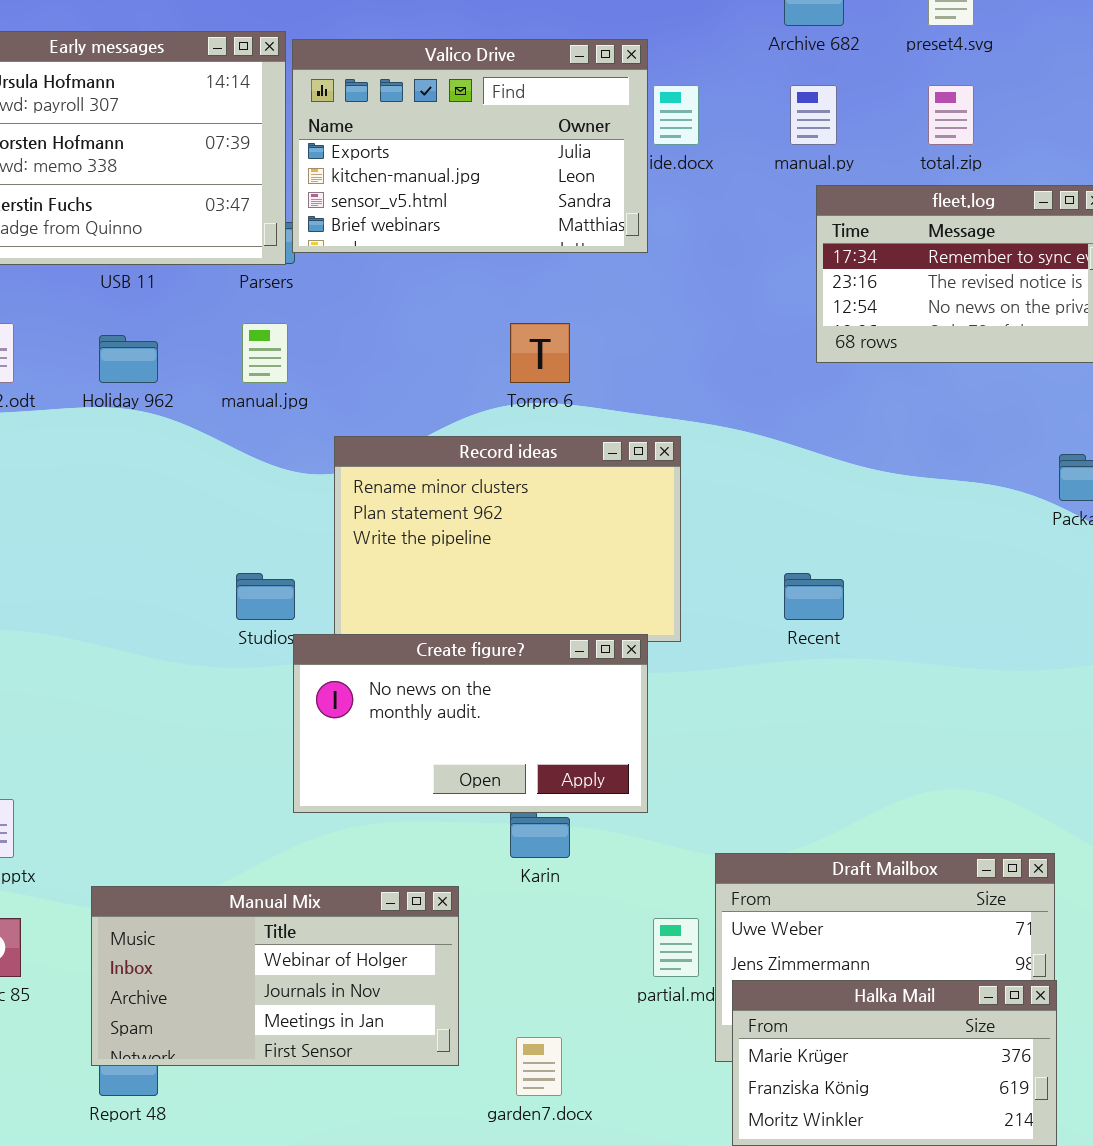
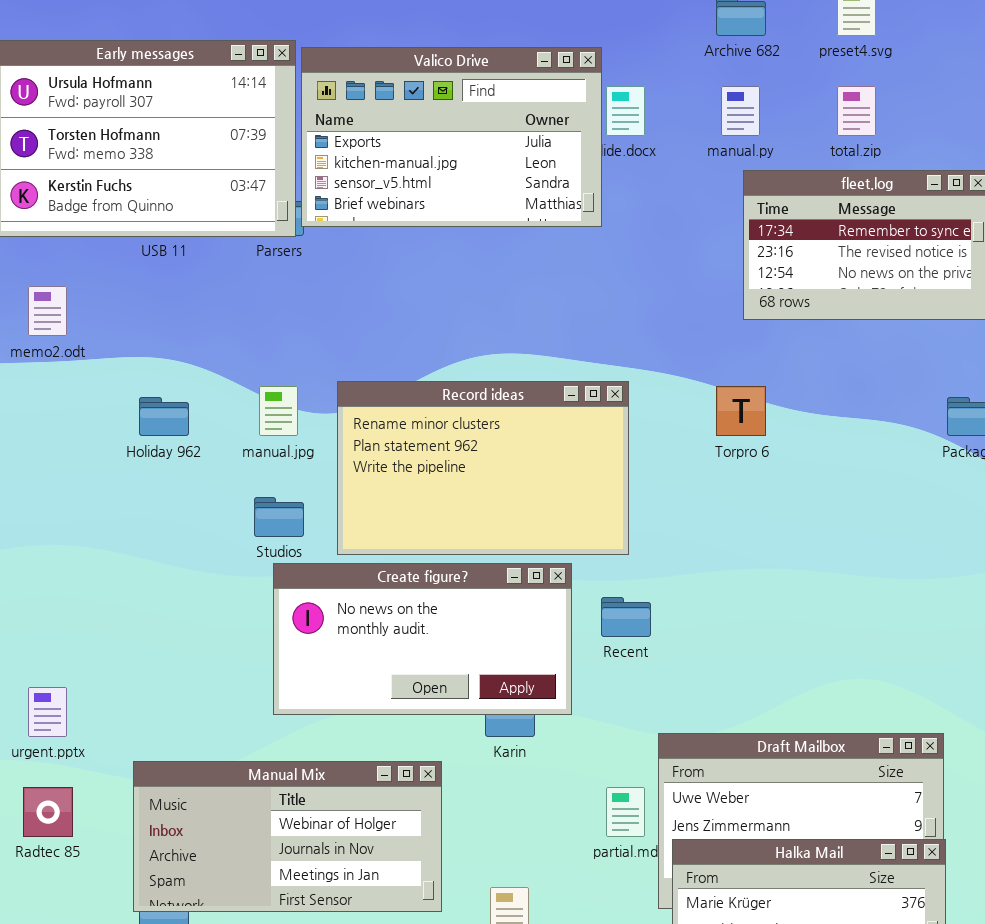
manual.jpg: [242,323,288,383] -> [259,386,298,436], moved
Torpro 6: [510,323,570,383] -> [716,386,766,436], moved
Holiday 962: [99,335,158,383] -> [139,397,189,436], moved
Recent: [784,573,844,620] -> [601,597,651,637], moved
Create figure?: [293,634,648,813] -> [273,563,572,715], moved

